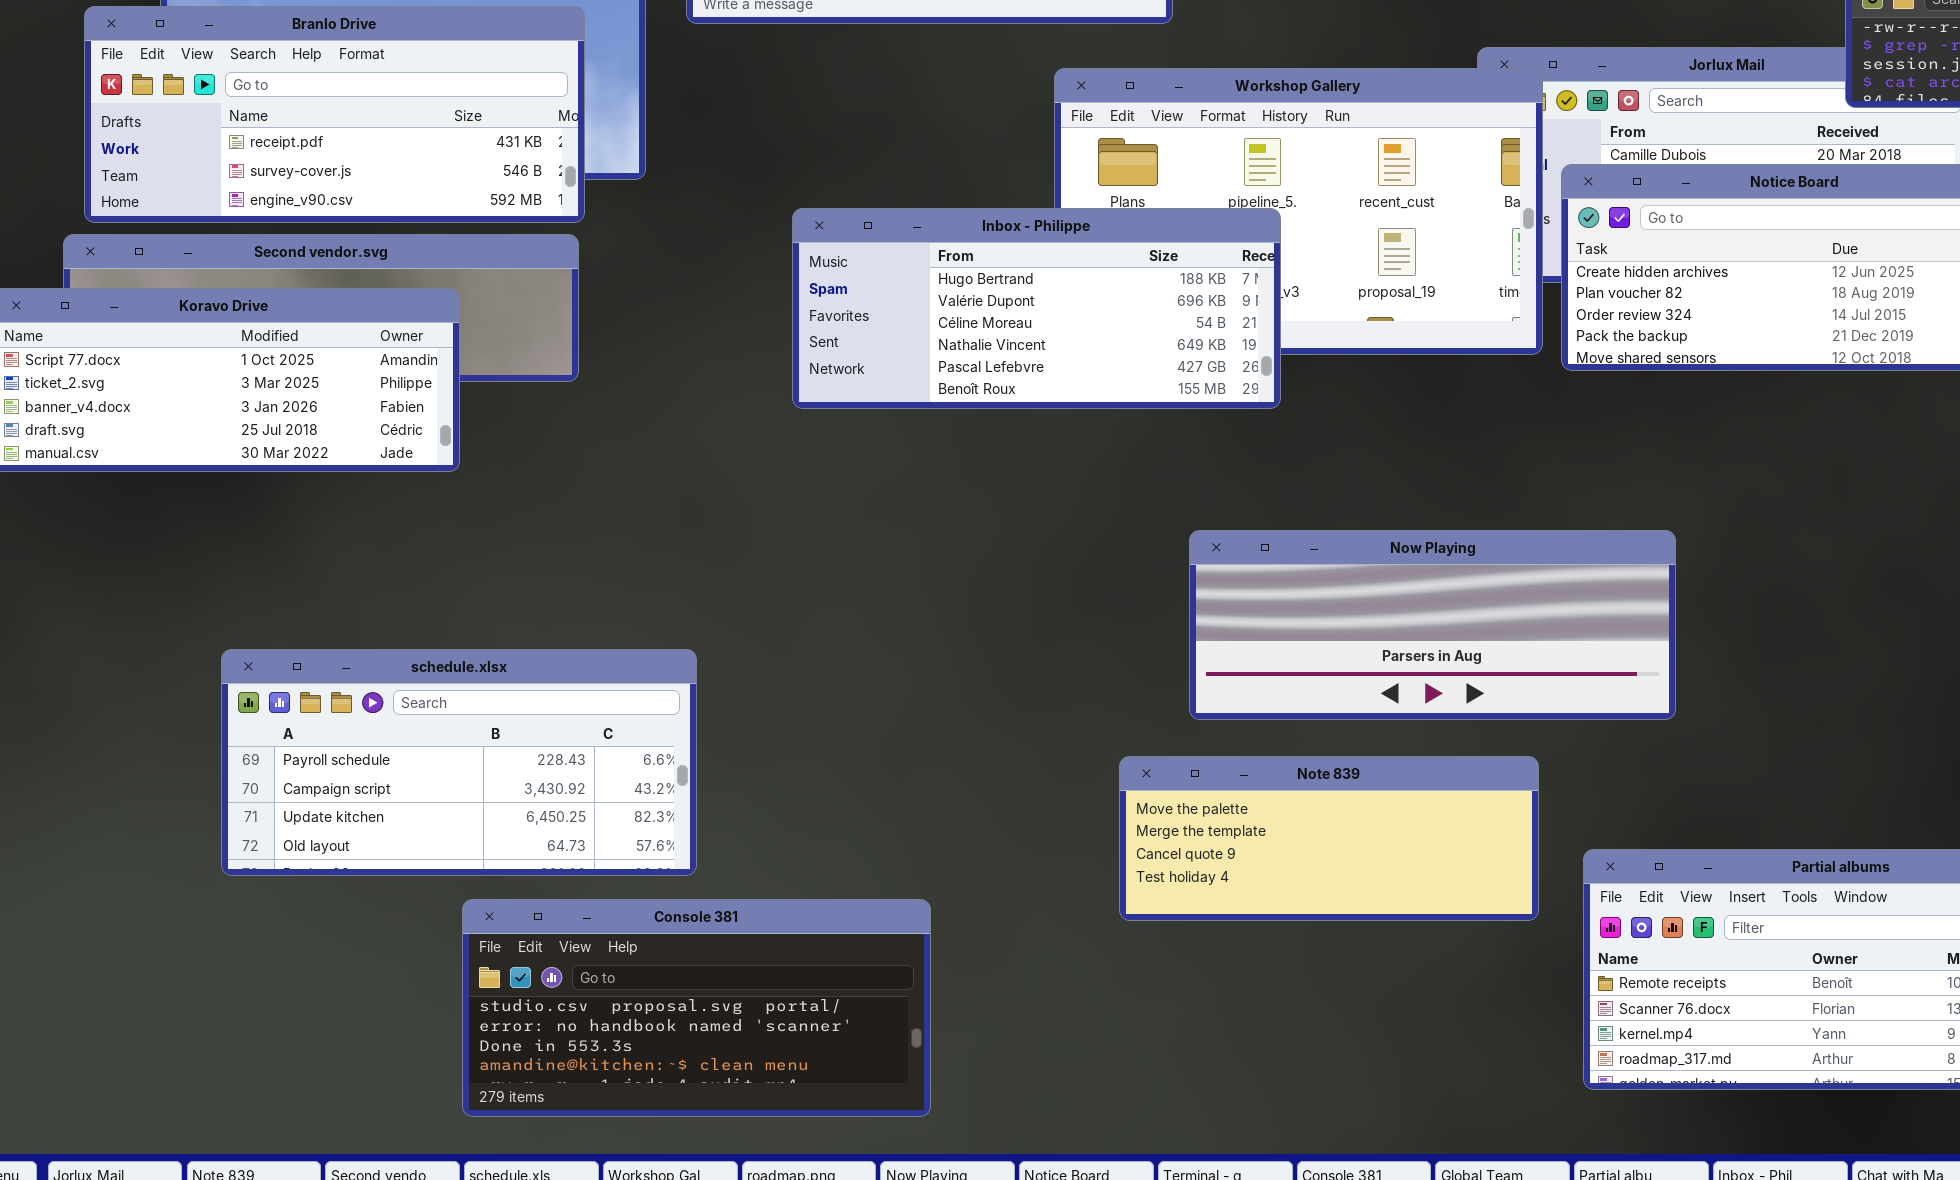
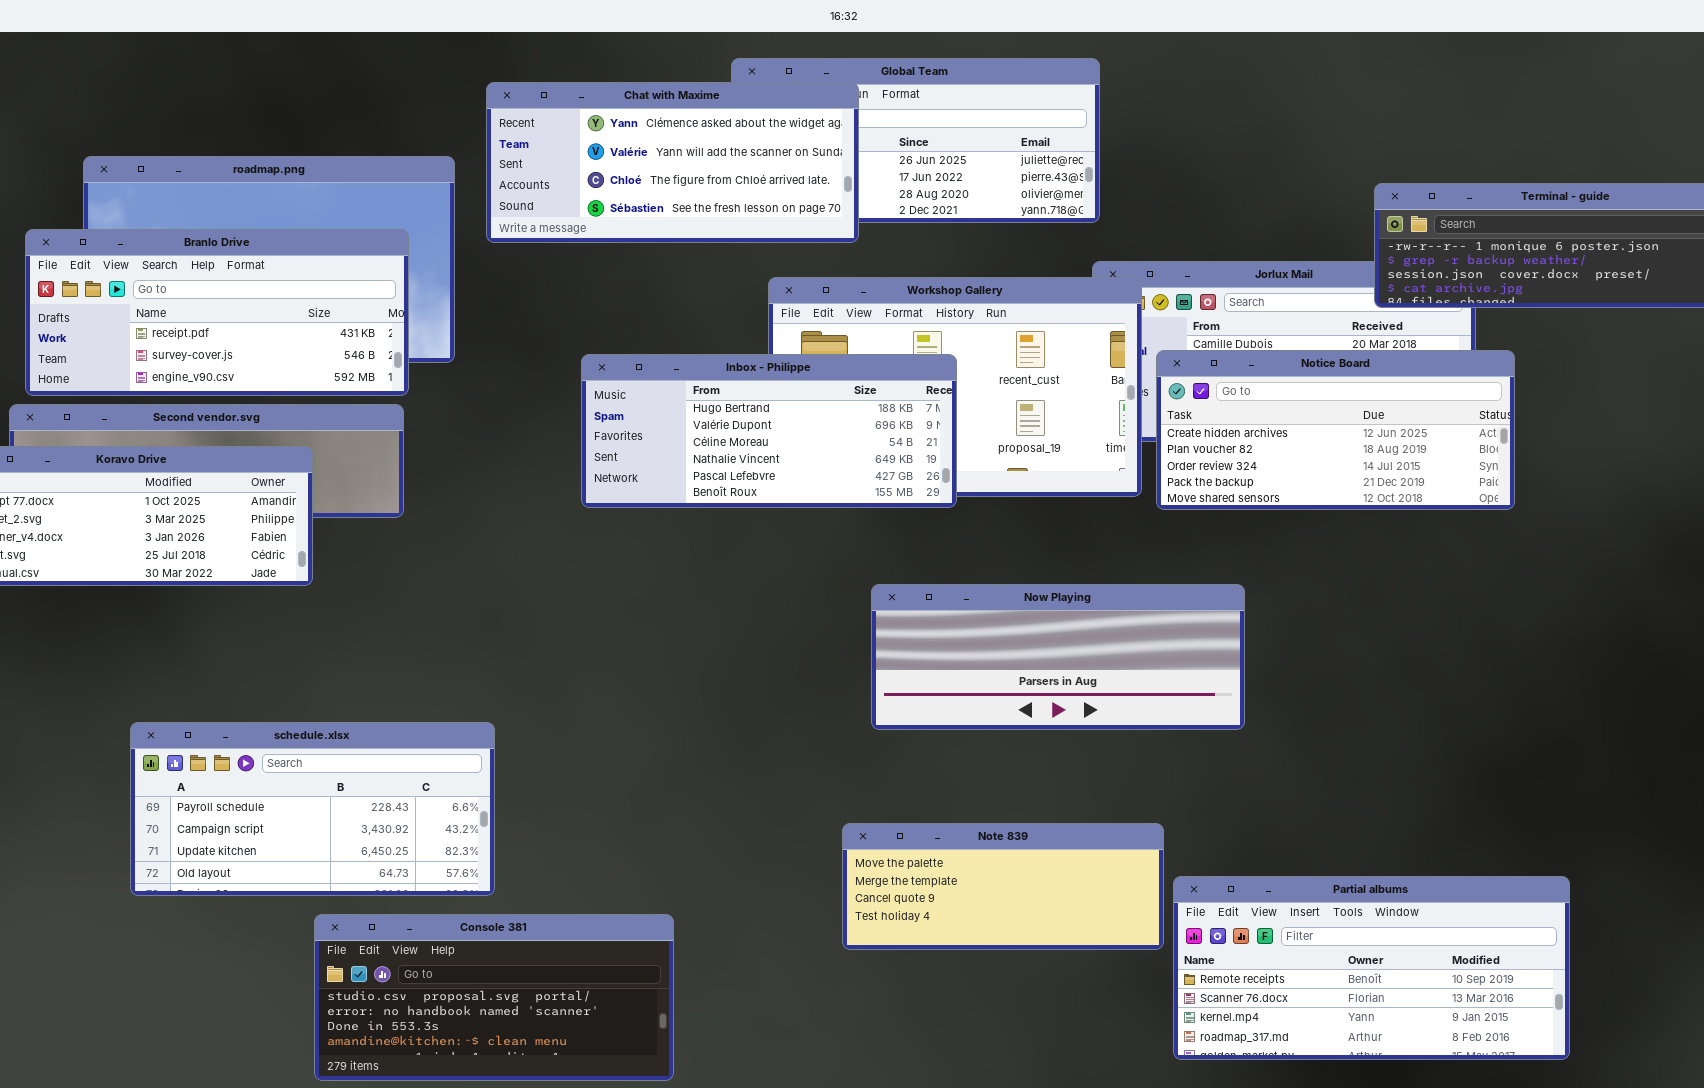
Inbox - Philippe: [792,208,1281,409] -> [581,354,957,508], moved
Now Playing: [1189,530,1676,720] -> [871,584,1245,730], moved
Note 839: [1119,756,1539,921] -> [842,823,1164,950], moved

